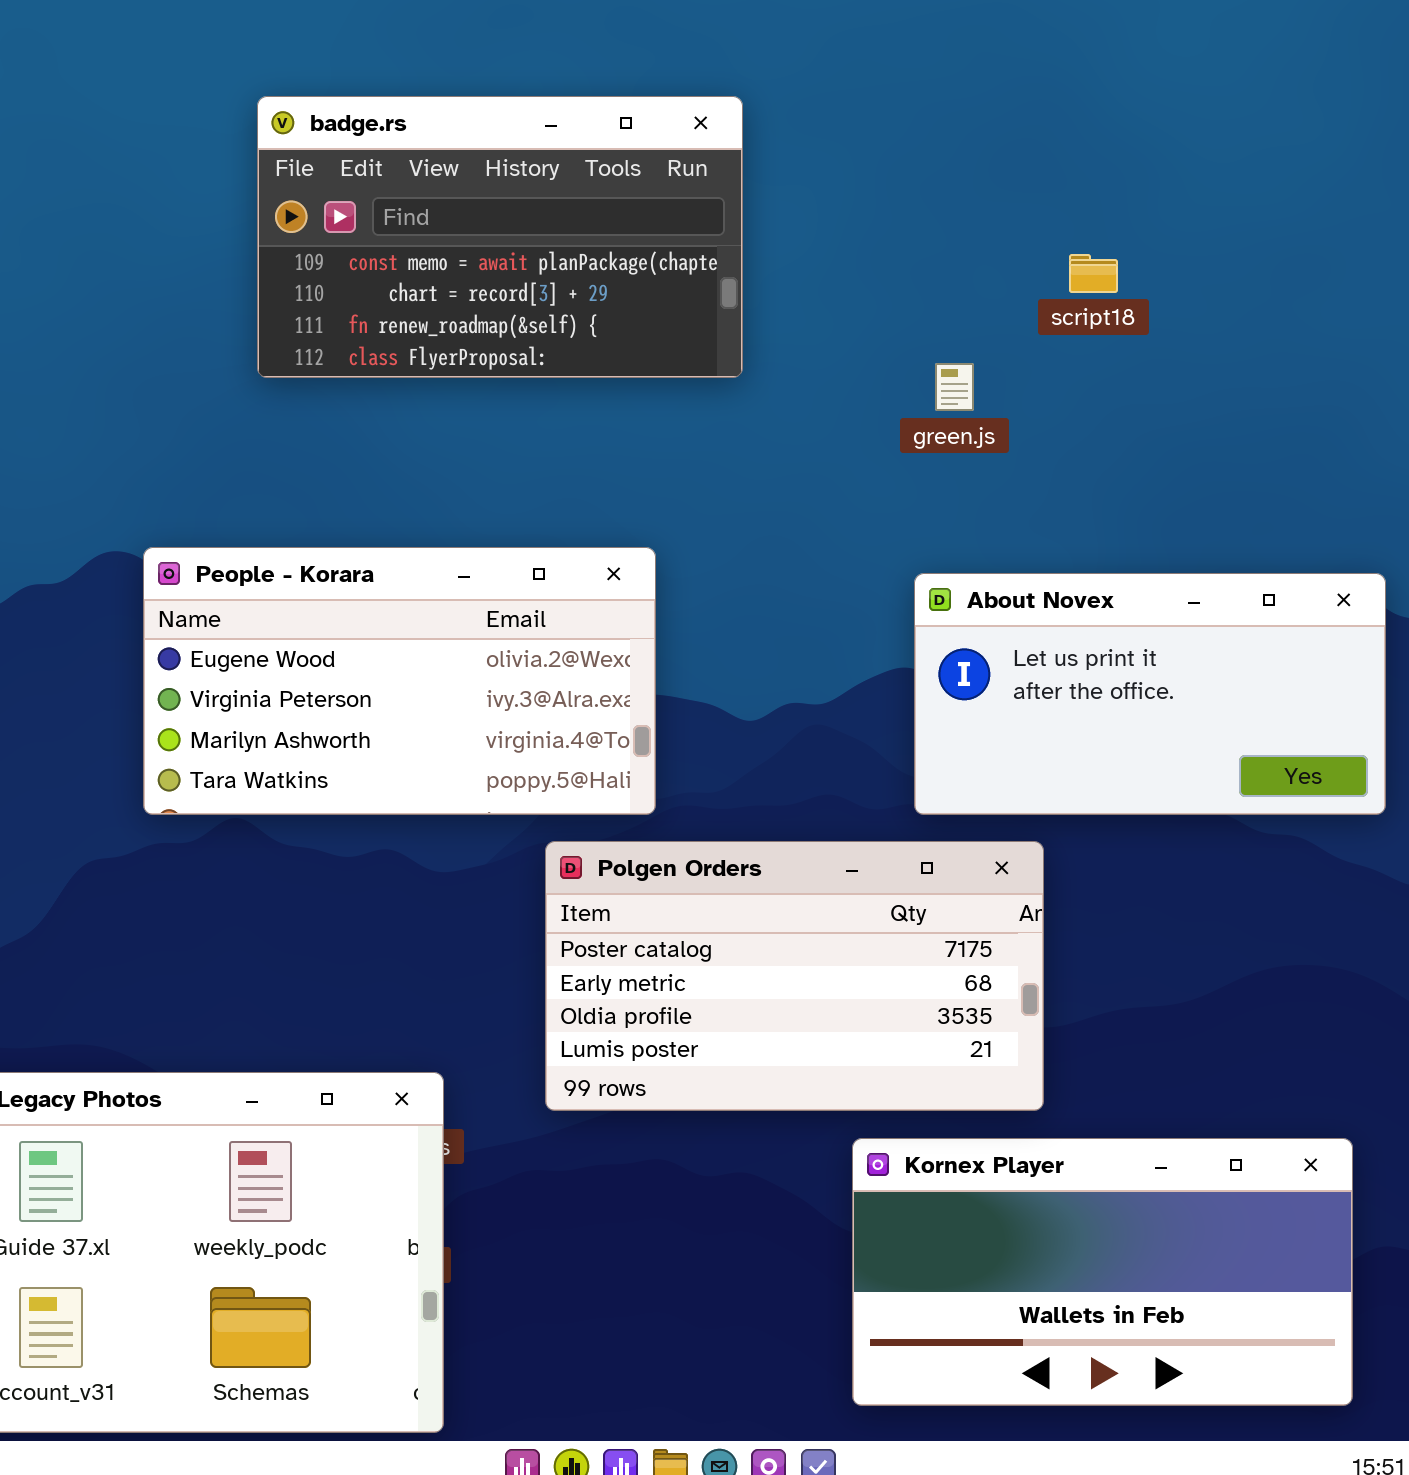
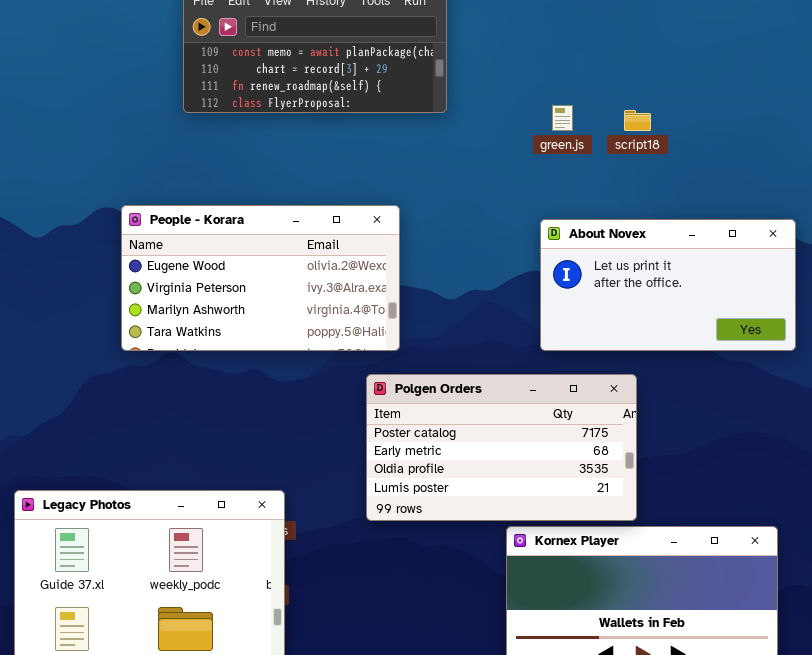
script18: [1069,254,1118,293] -> [624,110,651,131], moved
Polgen Orders: [545,841,1044,1111] -> [366,374,637,521], moved

